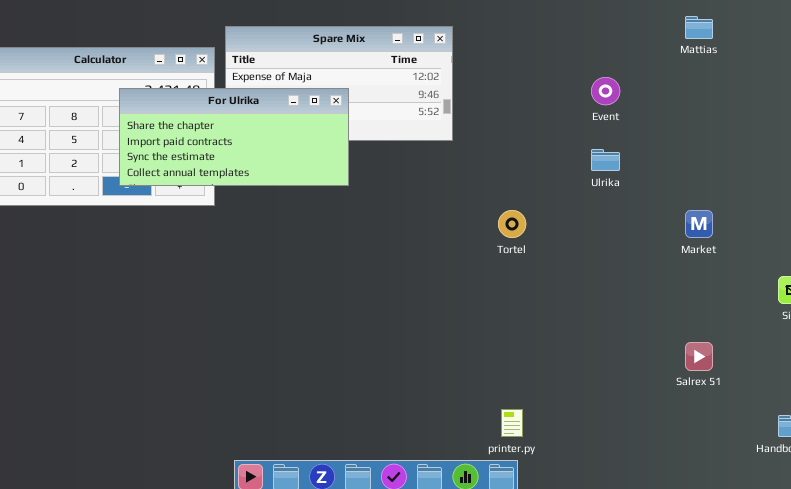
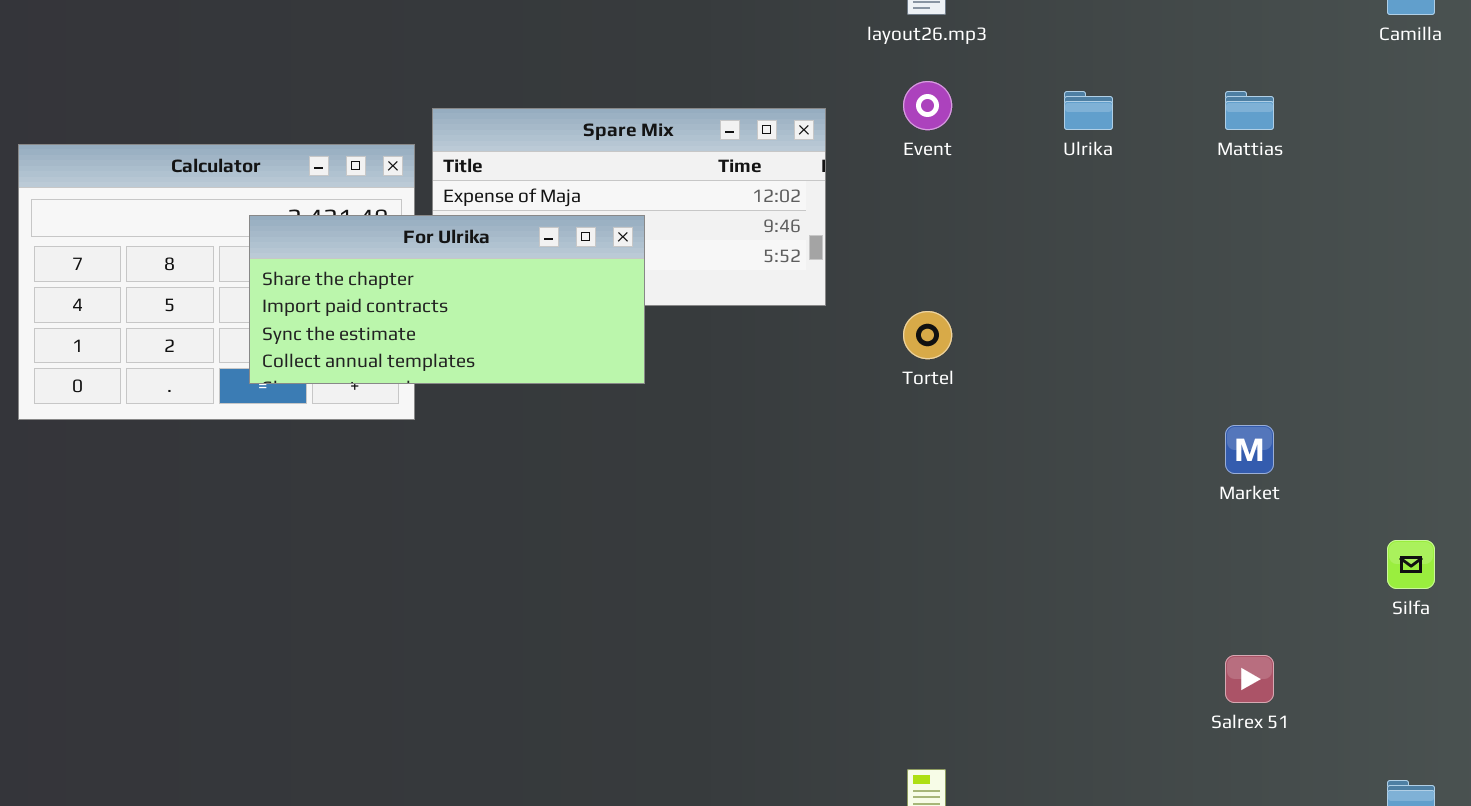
Event: [591,77,620,105] -> [903,81,952,130], moved
Ulrika: [591,149,620,171] -> [1064,91,1113,130], moved
Tortel: [498,210,526,238] -> [903,311,952,359], moved

